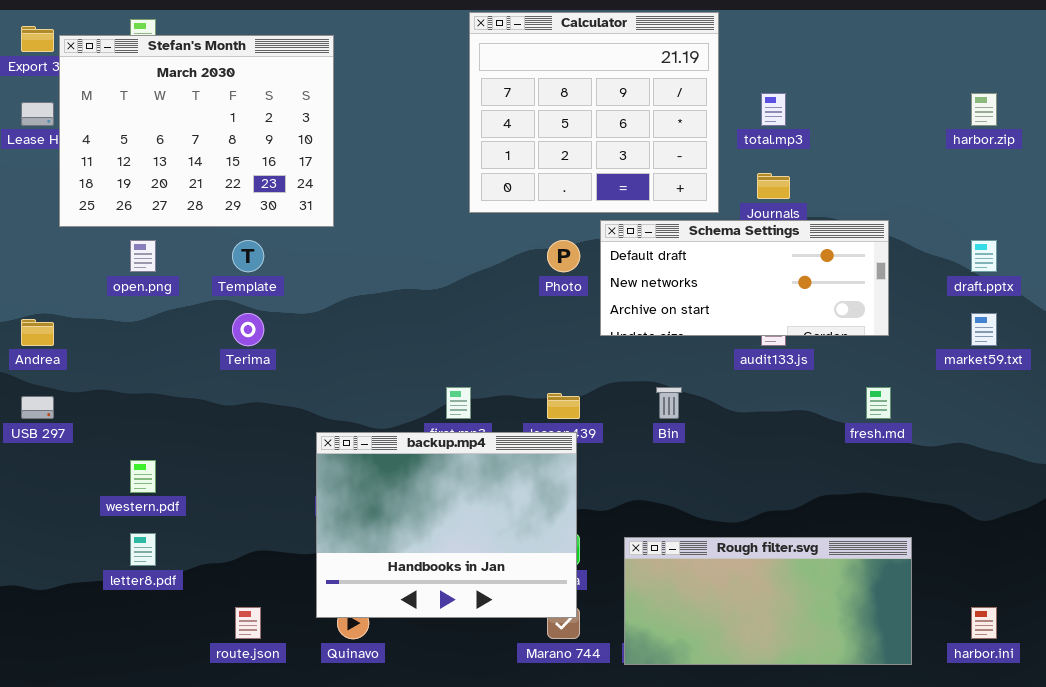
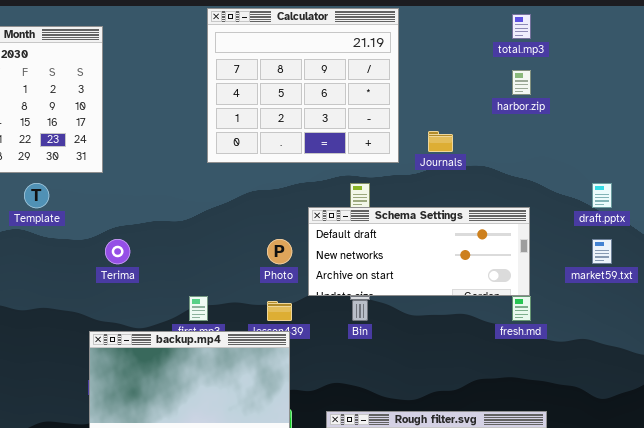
total.mp3: [761,93,786,126] -> [512,14,531,39], moved
harbor.zip: [971,93,997,126] -> [512,70,531,95], moved
Schema Settings: [600,220,889,336] -> [308,207,530,296], moved
Photo: [547,240,580,272] -> [267,239,292,264], moved
Terima: [232,313,264,346] -> [105,239,130,264], moved

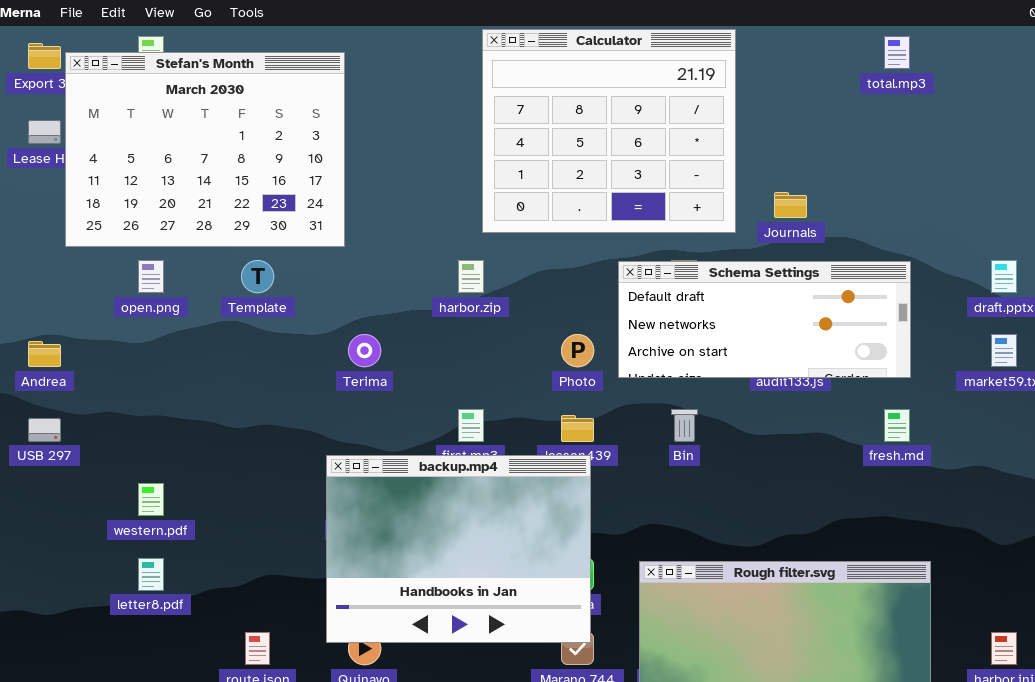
harbor.zip: [512,70,531,95] -> [458,260,484,293], moved
Schema Settings: [308,207,530,296] -> [618,261,911,378], moved

